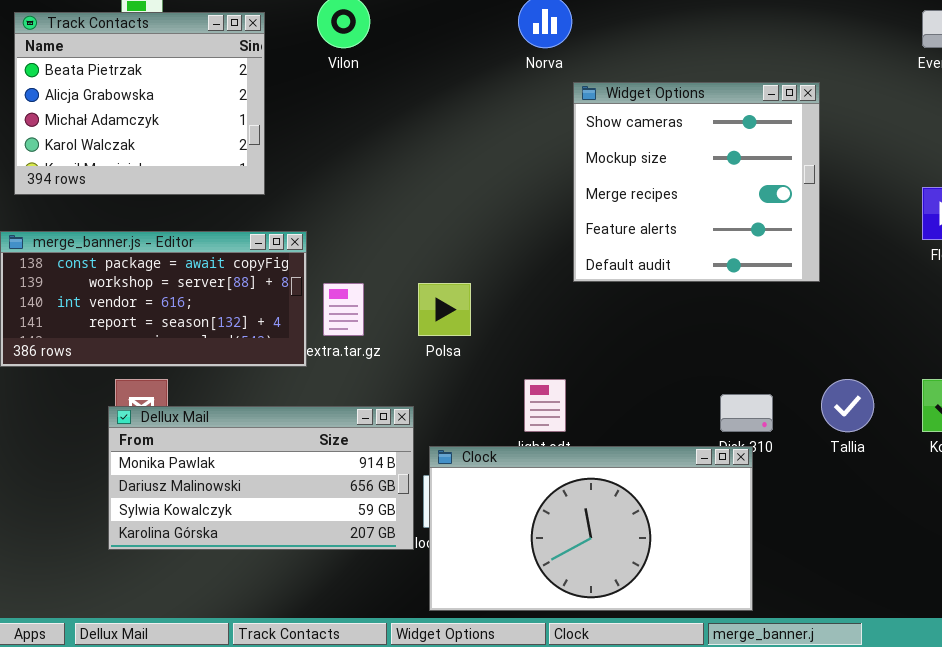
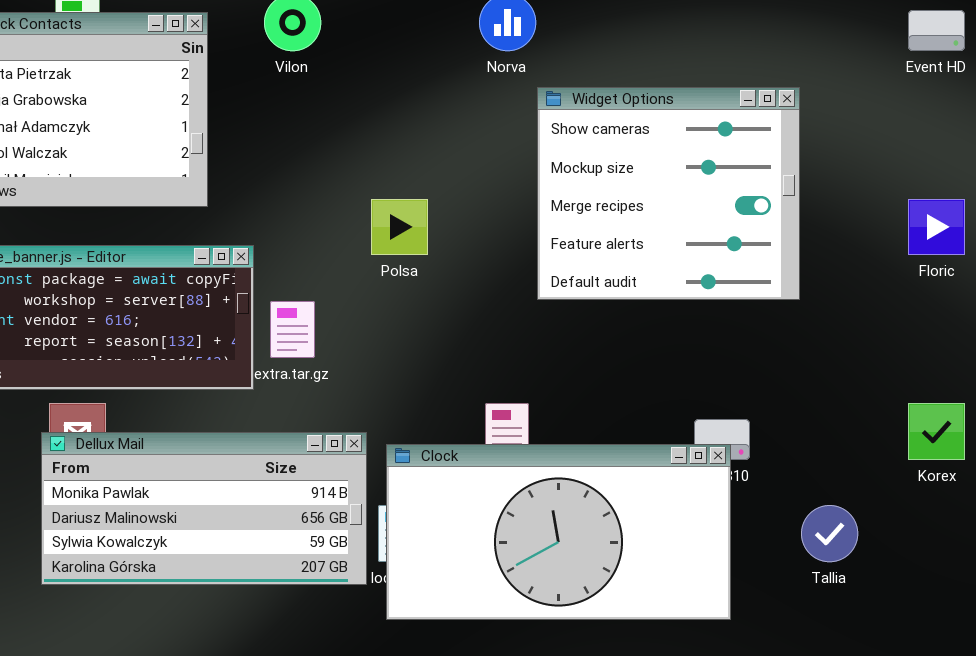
Polsa: [418,283,471,336] -> [371,199,428,255], moved
Tallia: [821,379,874,432] -> [801,505,858,562], moved
Clock: [429,446,753,611] -> [386,444,731,620], moved

